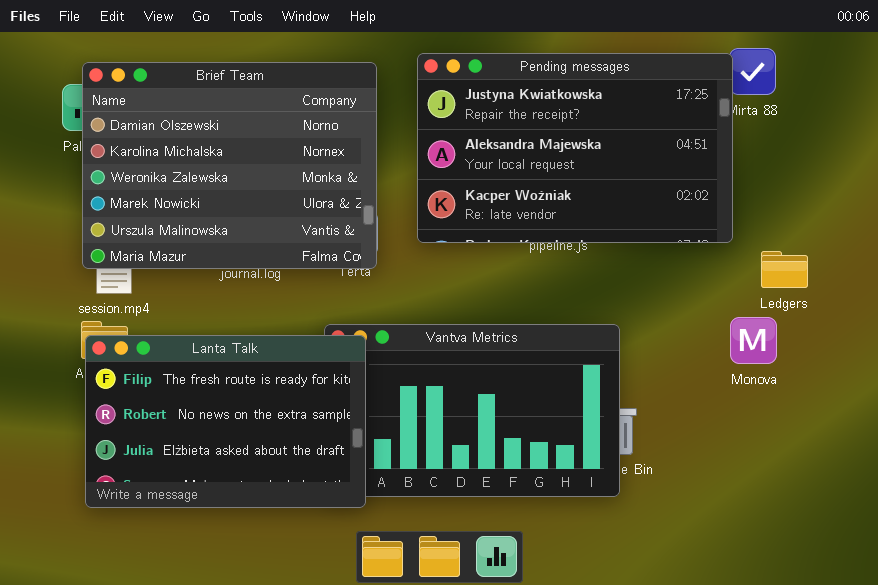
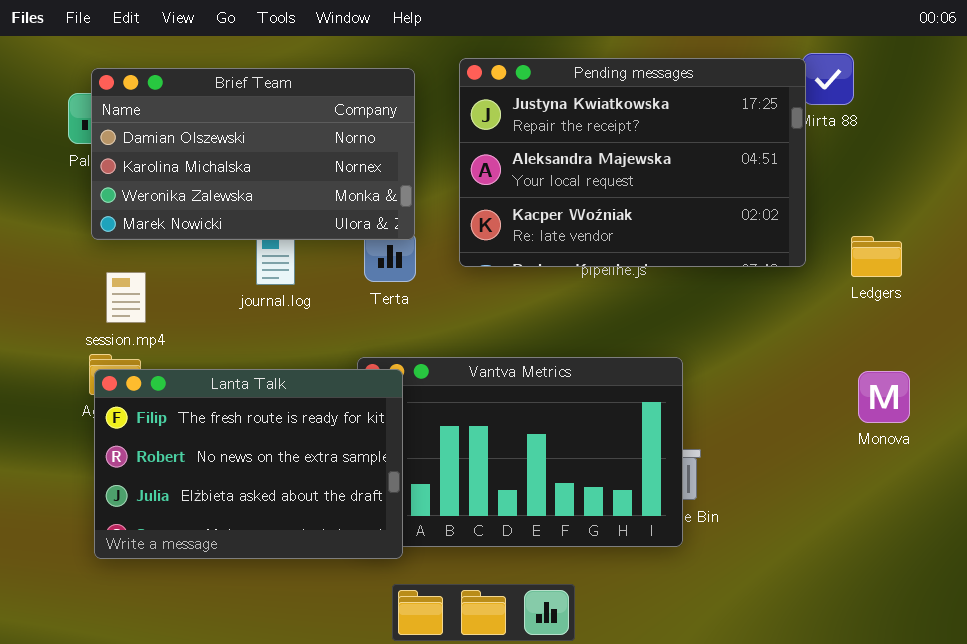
Brief Team: [82,62,377,269] -> [91,68,415,240], resized
Ledgers: [761,251,808,288] -> [851,236,902,277], moved
Monova: [730,317,777,364] -> [858,371,910,423], moved

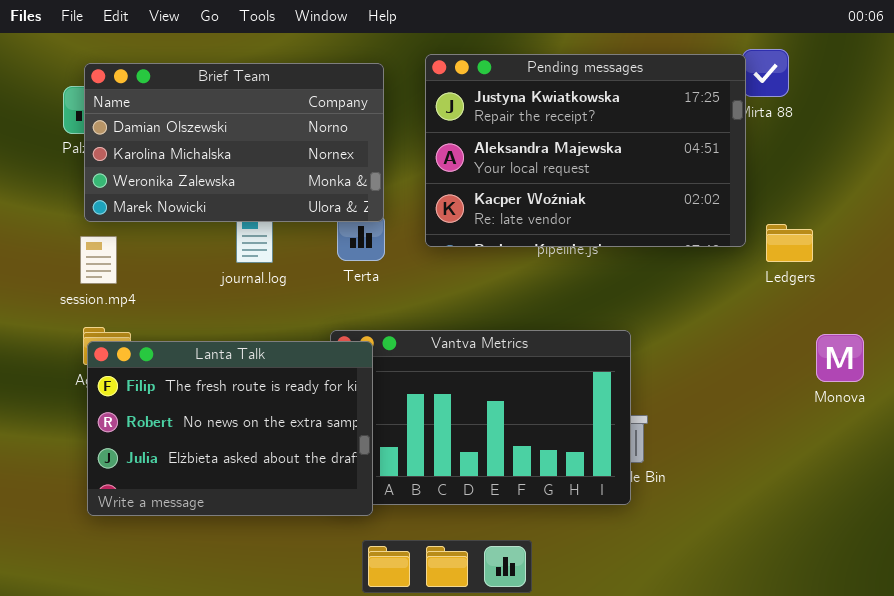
Ledgers: [851,236,902,277] -> [766,224,813,262], moved
session.mp4: [106,272,146,323] -> [80,236,117,284], moved
Monova: [858,371,910,423] -> [816,334,864,382], moved

